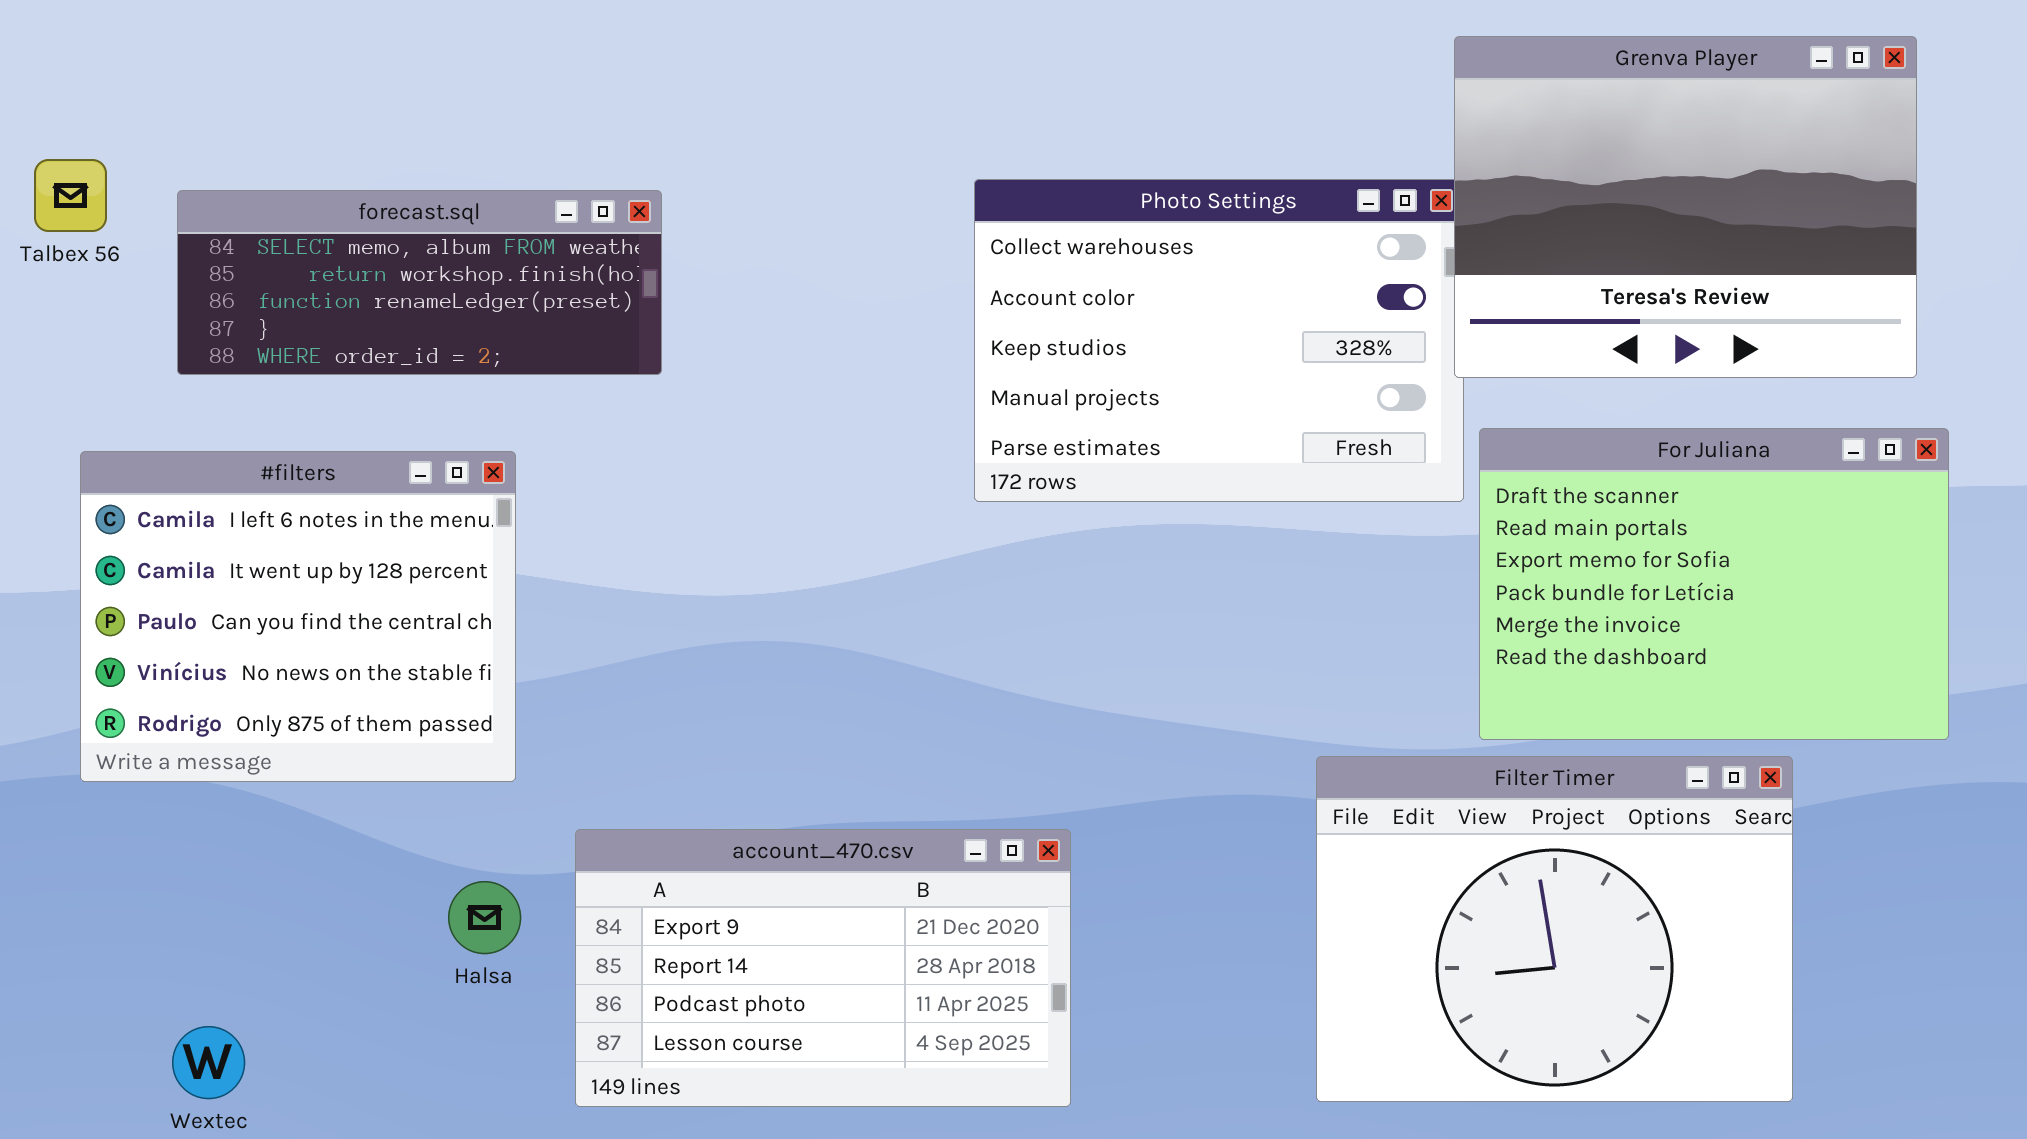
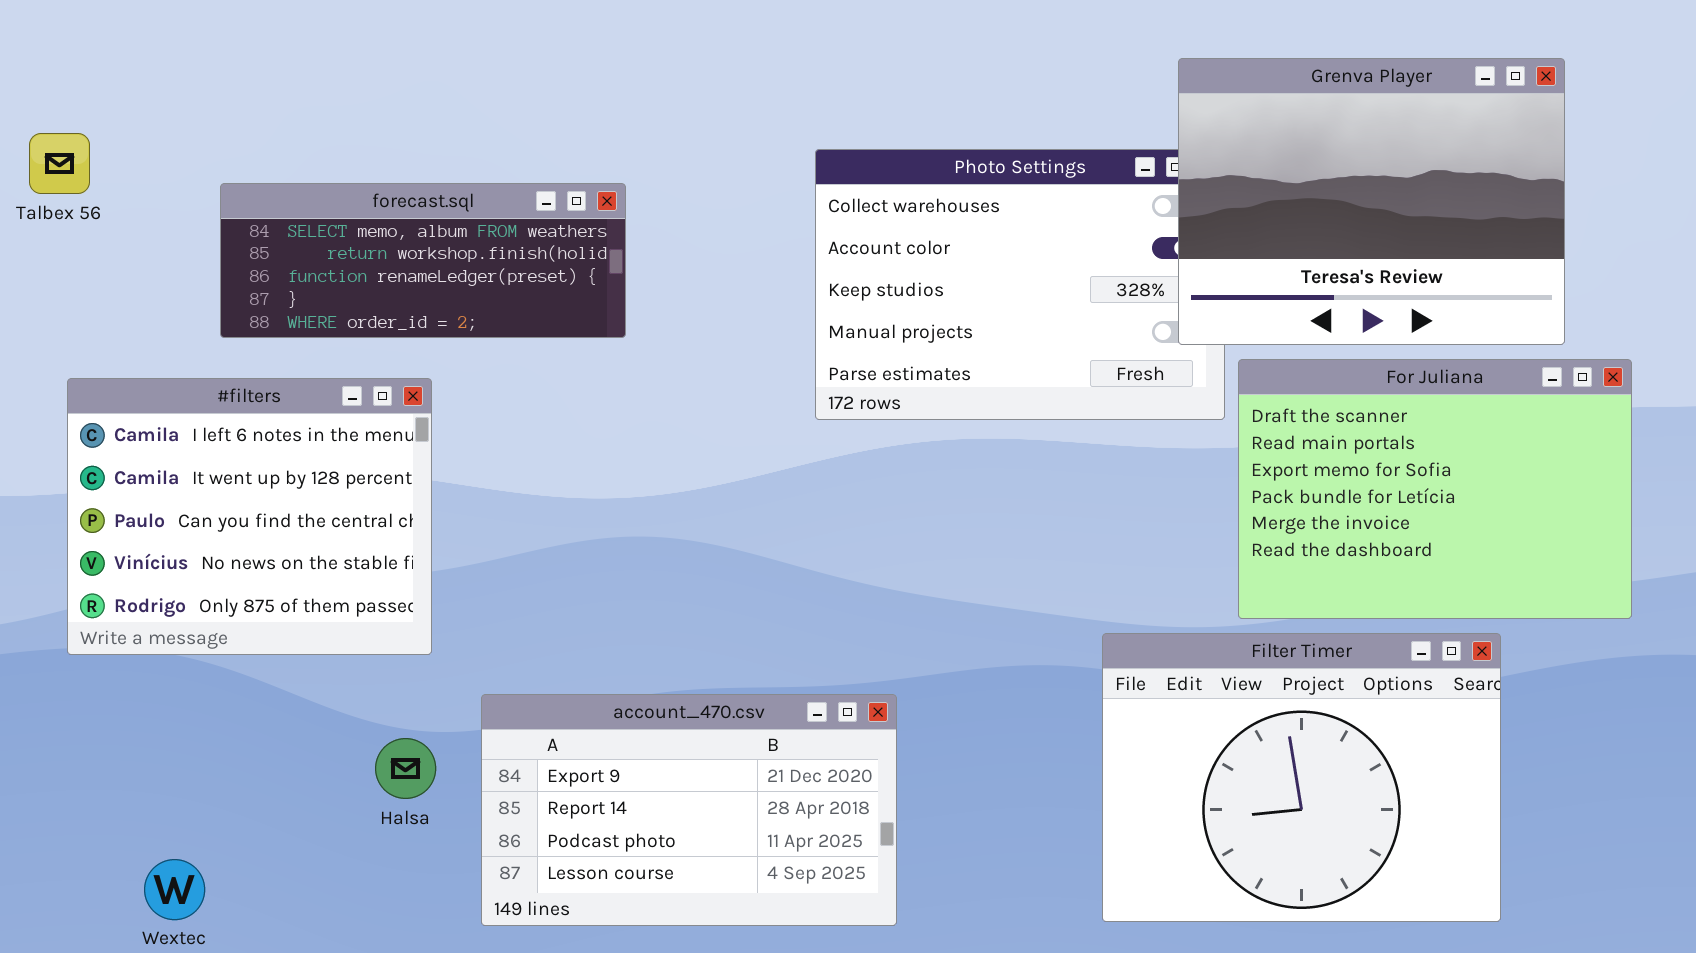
Grenva Player: [1454,36,1917,378] -> [1178,58,1565,345], moved
forecast.sql: [177,190,662,375] -> [220,183,626,338], moved

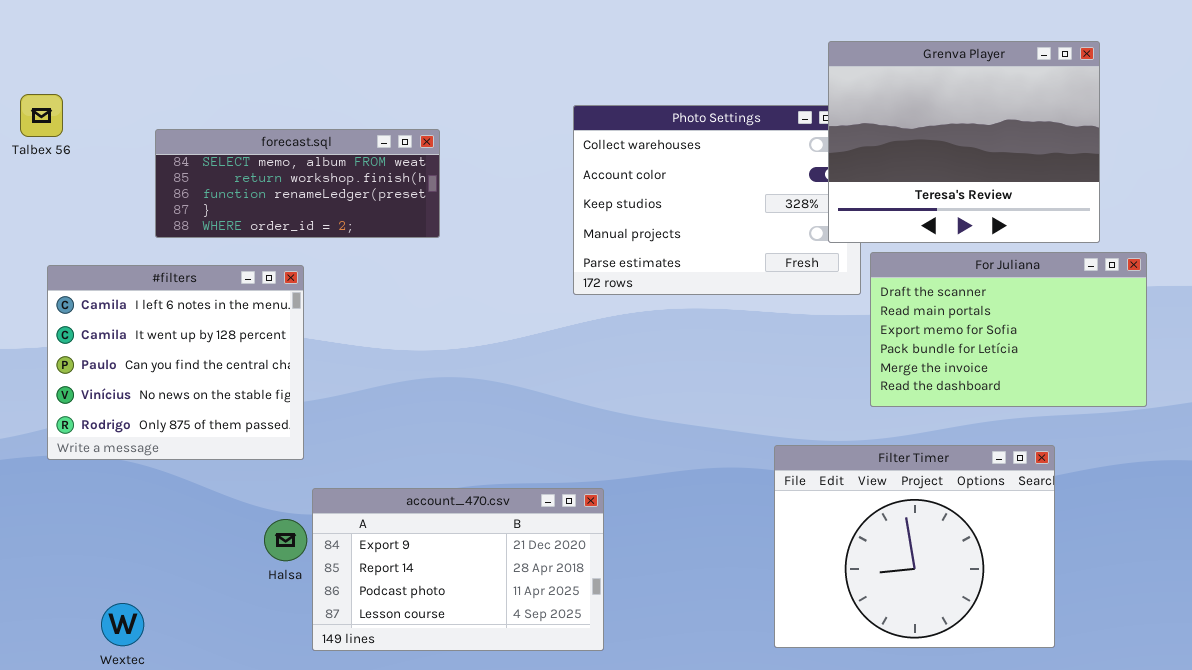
For Juliana: [1238,359,1632,619] -> [870,252,1147,407], resized
account_470.csv: [481,694,897,926] -> [312,488,604,651], moved

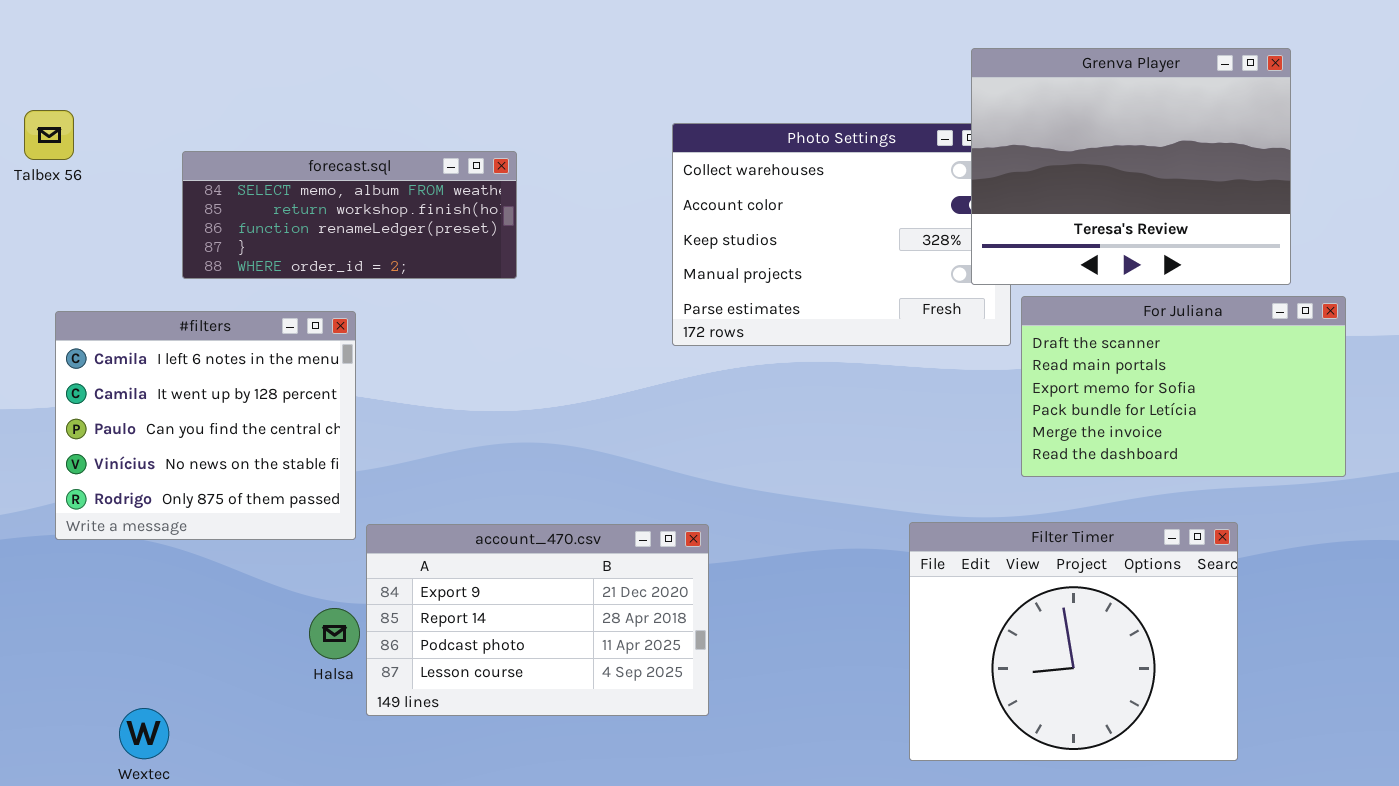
account_470.csv: [312,488,604,651] -> [366,524,709,716], moved

